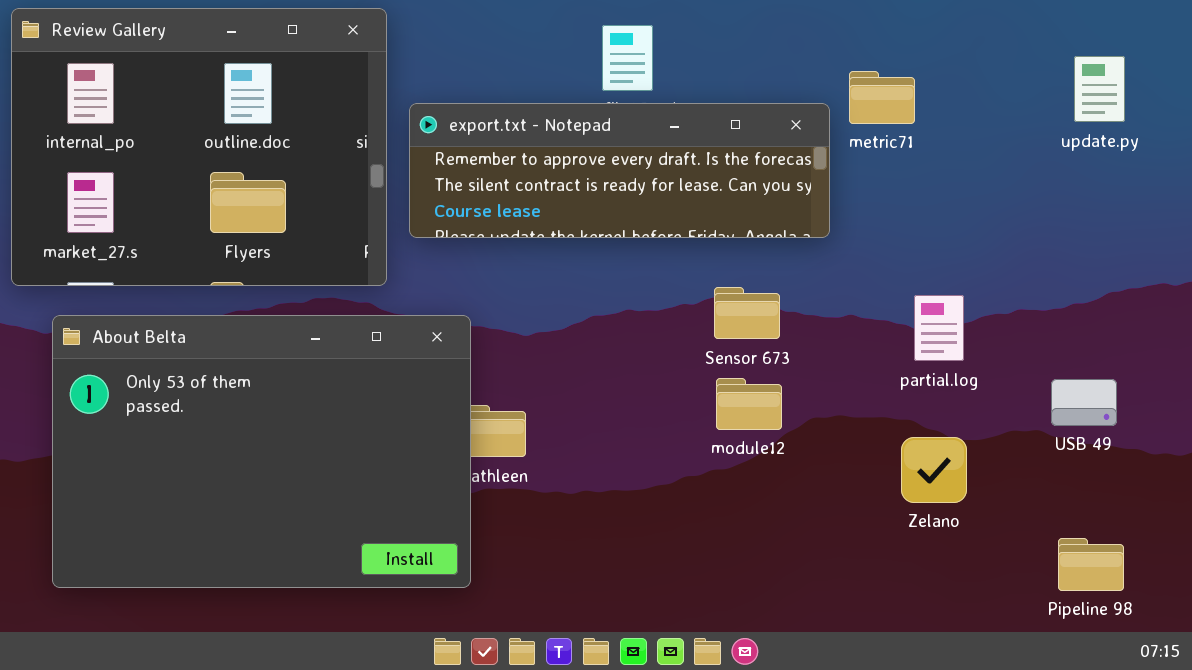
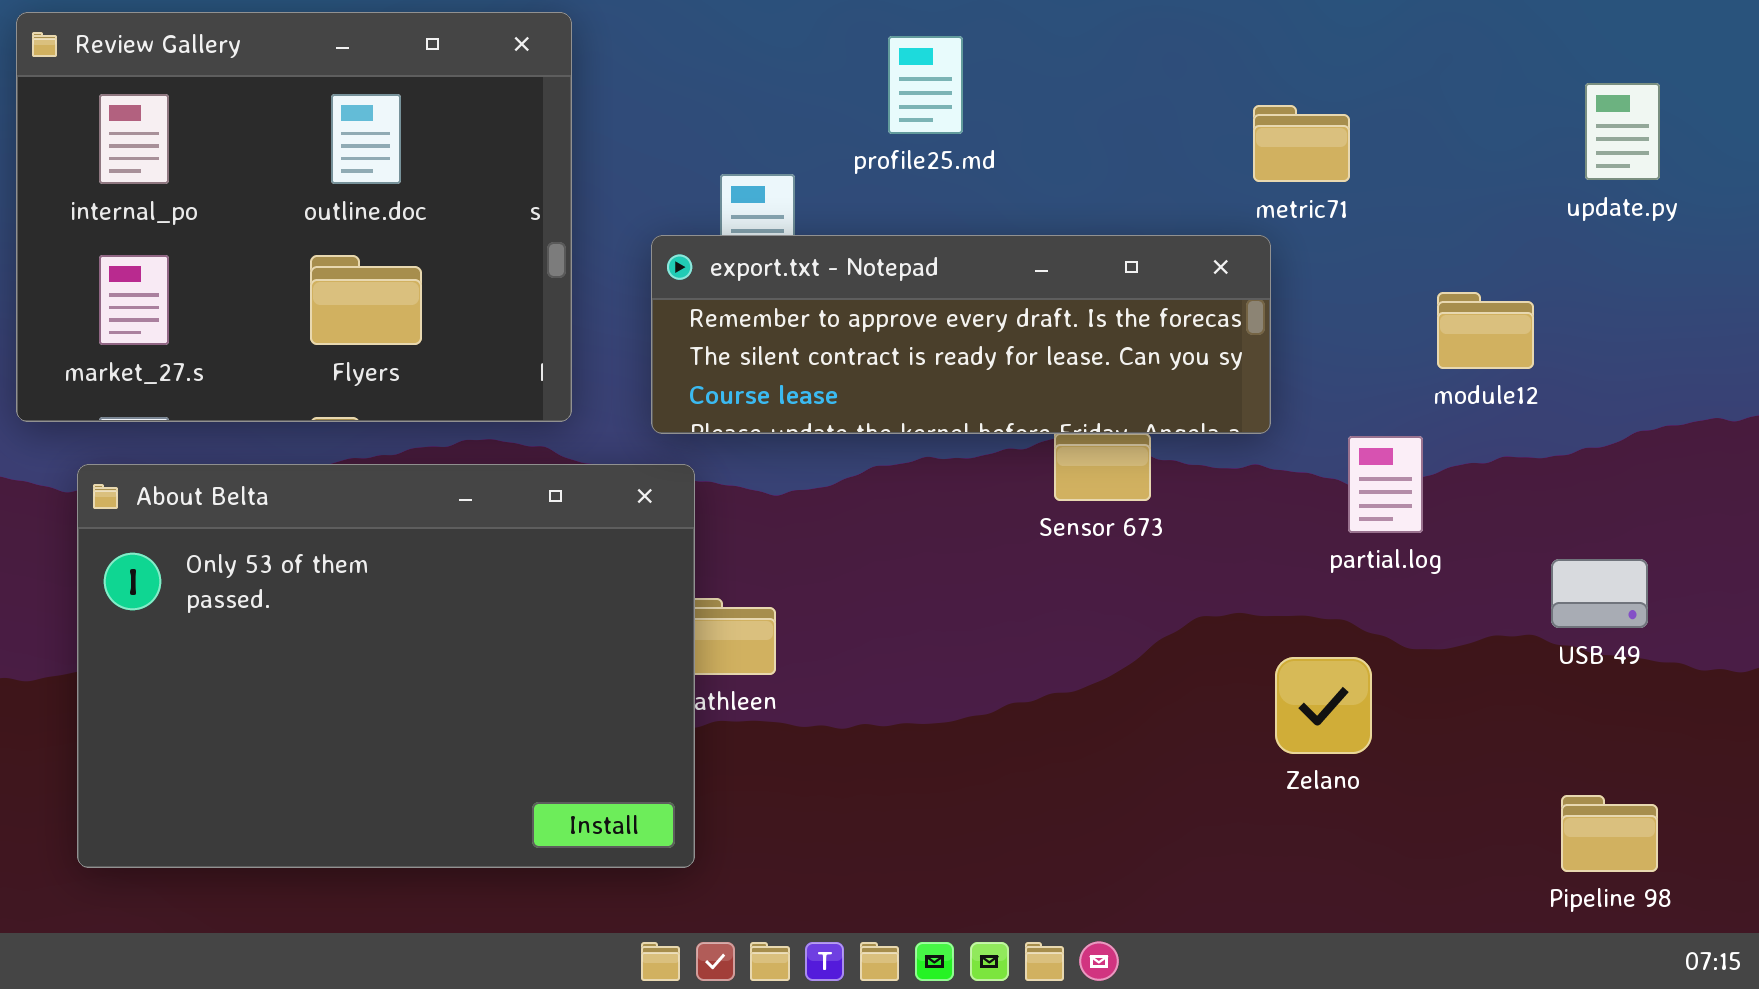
export.txt - Notepad: [409,103,830,238] -> [651,235,1271,434], moved
module12: [716,378,782,430] -> [1437,292,1534,369], moved
Zelano: [901,437,967,503] -> [1275,657,1372,754], moved

